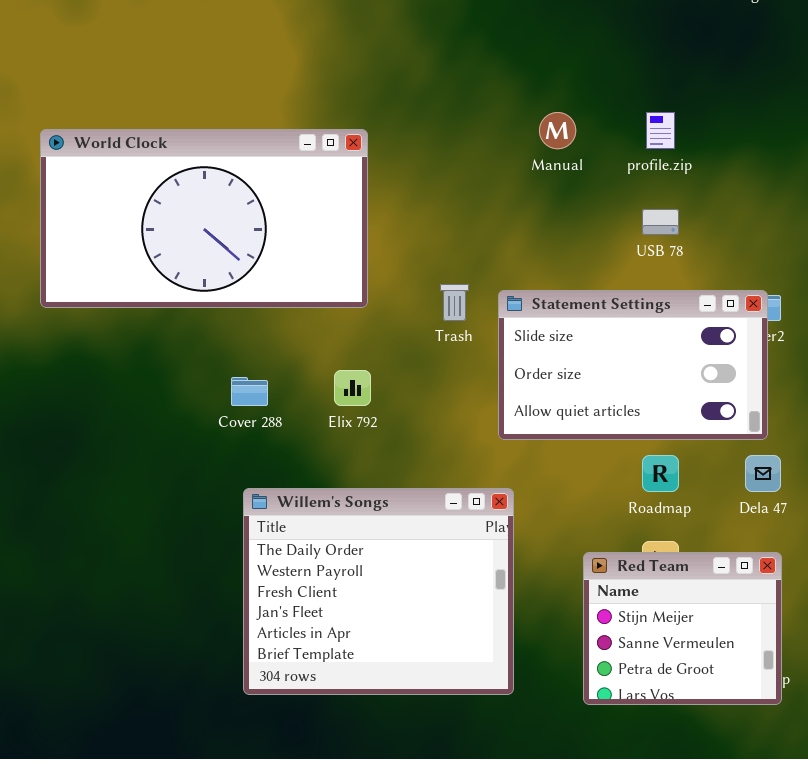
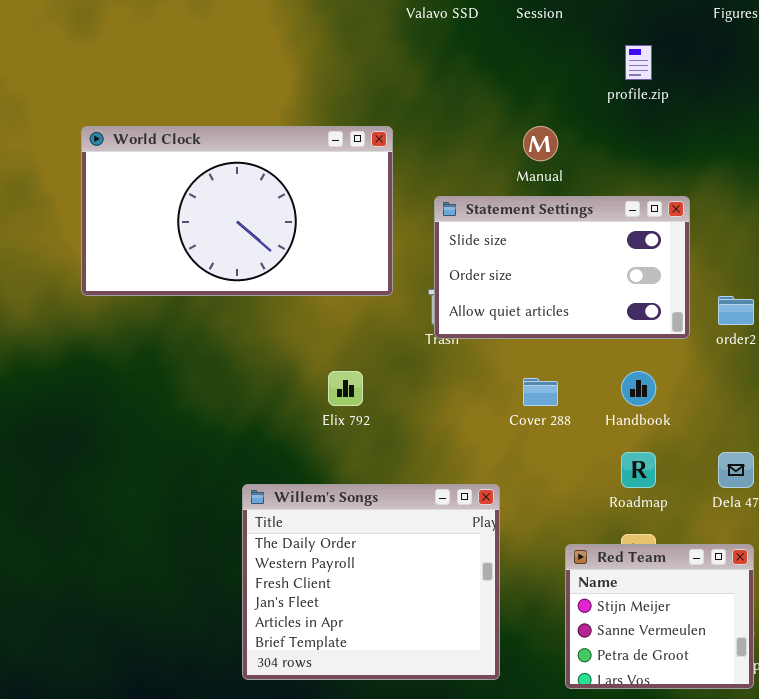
profile.zip: [646,112,675,149] -> [625,45,652,80], moved
World Clock: [40,129,368,308] -> [81,126,393,296], moved
Statement Settings: [498,290,768,440] -> [434,196,690,339], moved
Cover 288: [231,377,268,406] -> [523,378,558,406], moved

